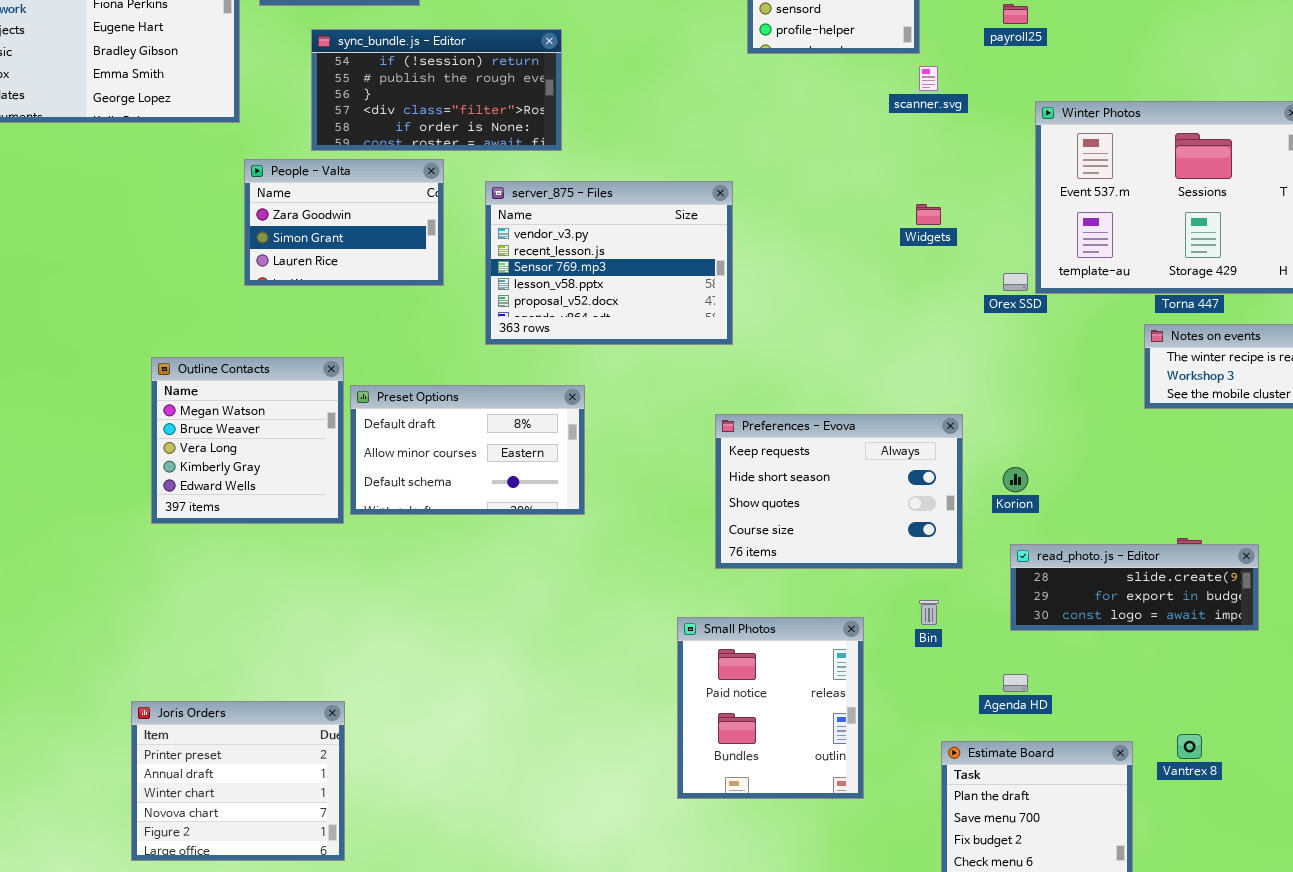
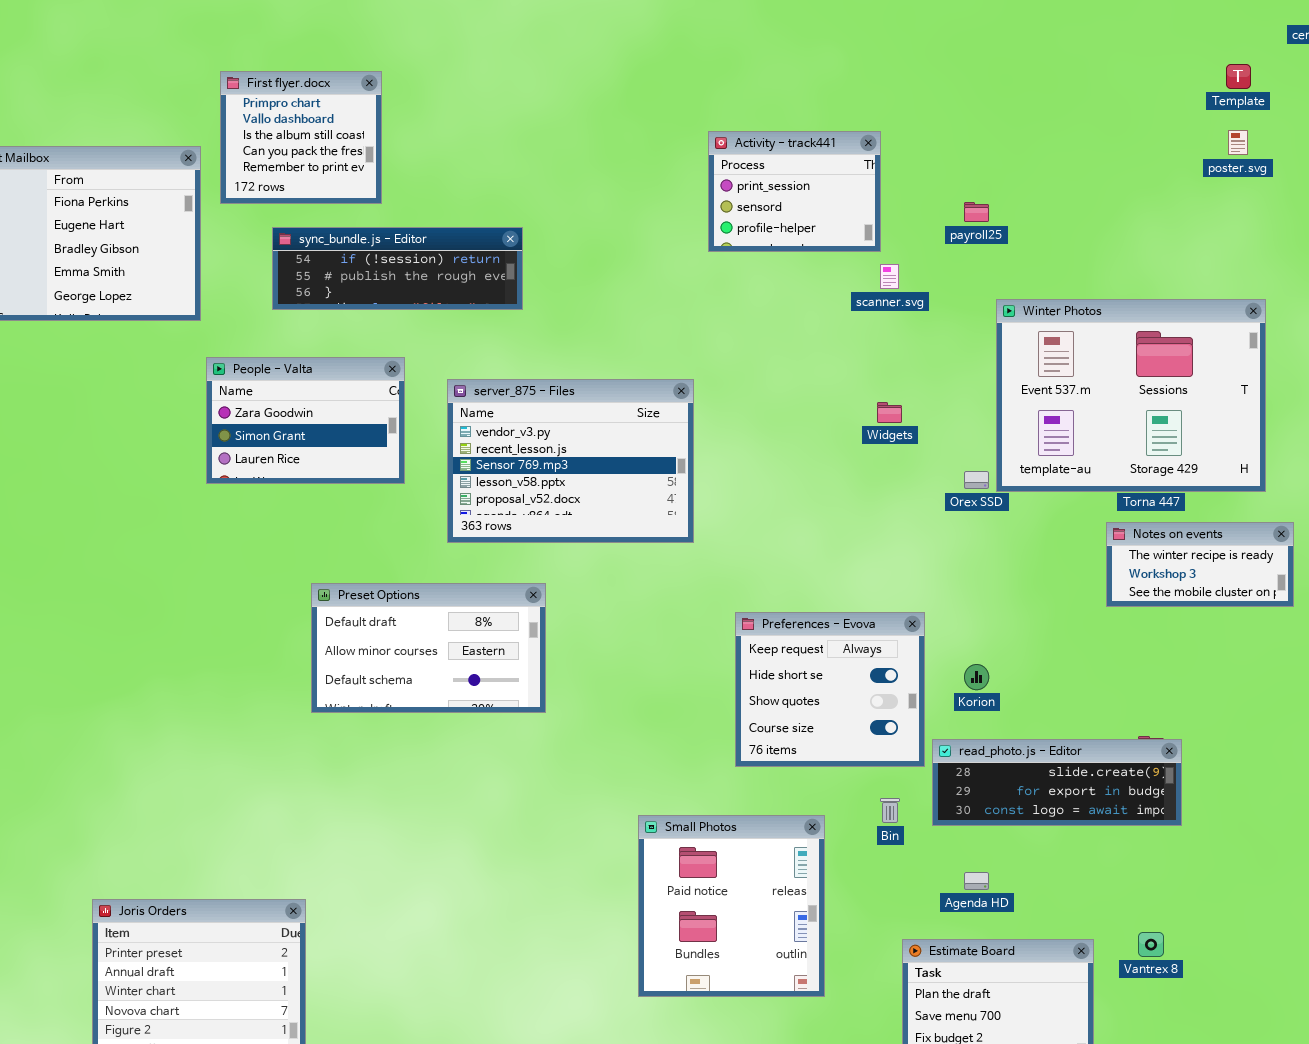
sync_bundle.js - Editor: [311,29,562,151] -> [272,227,523,310], resized
Outline Contacts: [151,357,344,524] -> none, closed
Preferences - Evova: [715,414,963,569] -> [735,612,925,767], resized
read_photo.js - Editor: [1010,544,1259,631] -> [932,739,1182,826], moved

